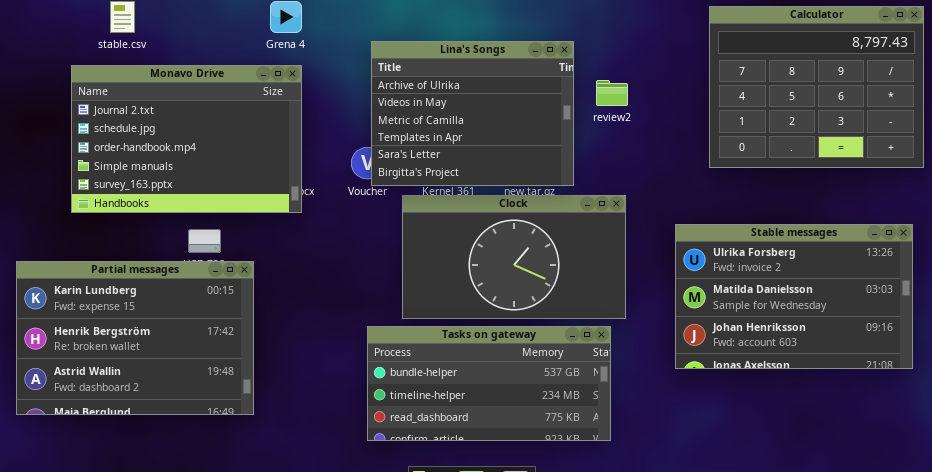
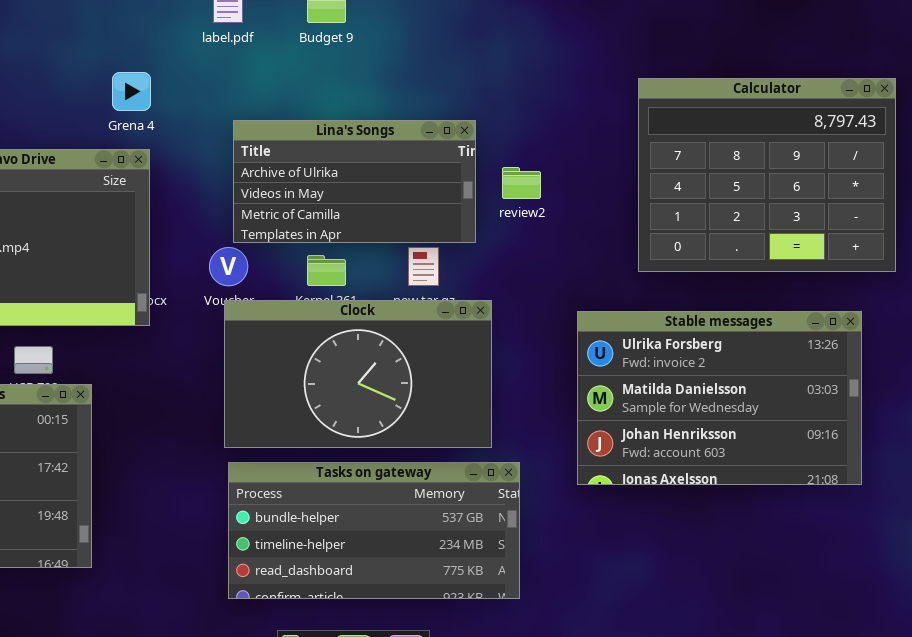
Lina's Songs: [371,41,574,186] -> [233,120,476,243], resized
Clock: [402,195,626,319] -> [224,300,492,448], moved
Stable messages: [675,224,913,369] -> [577,311,862,485], moved

